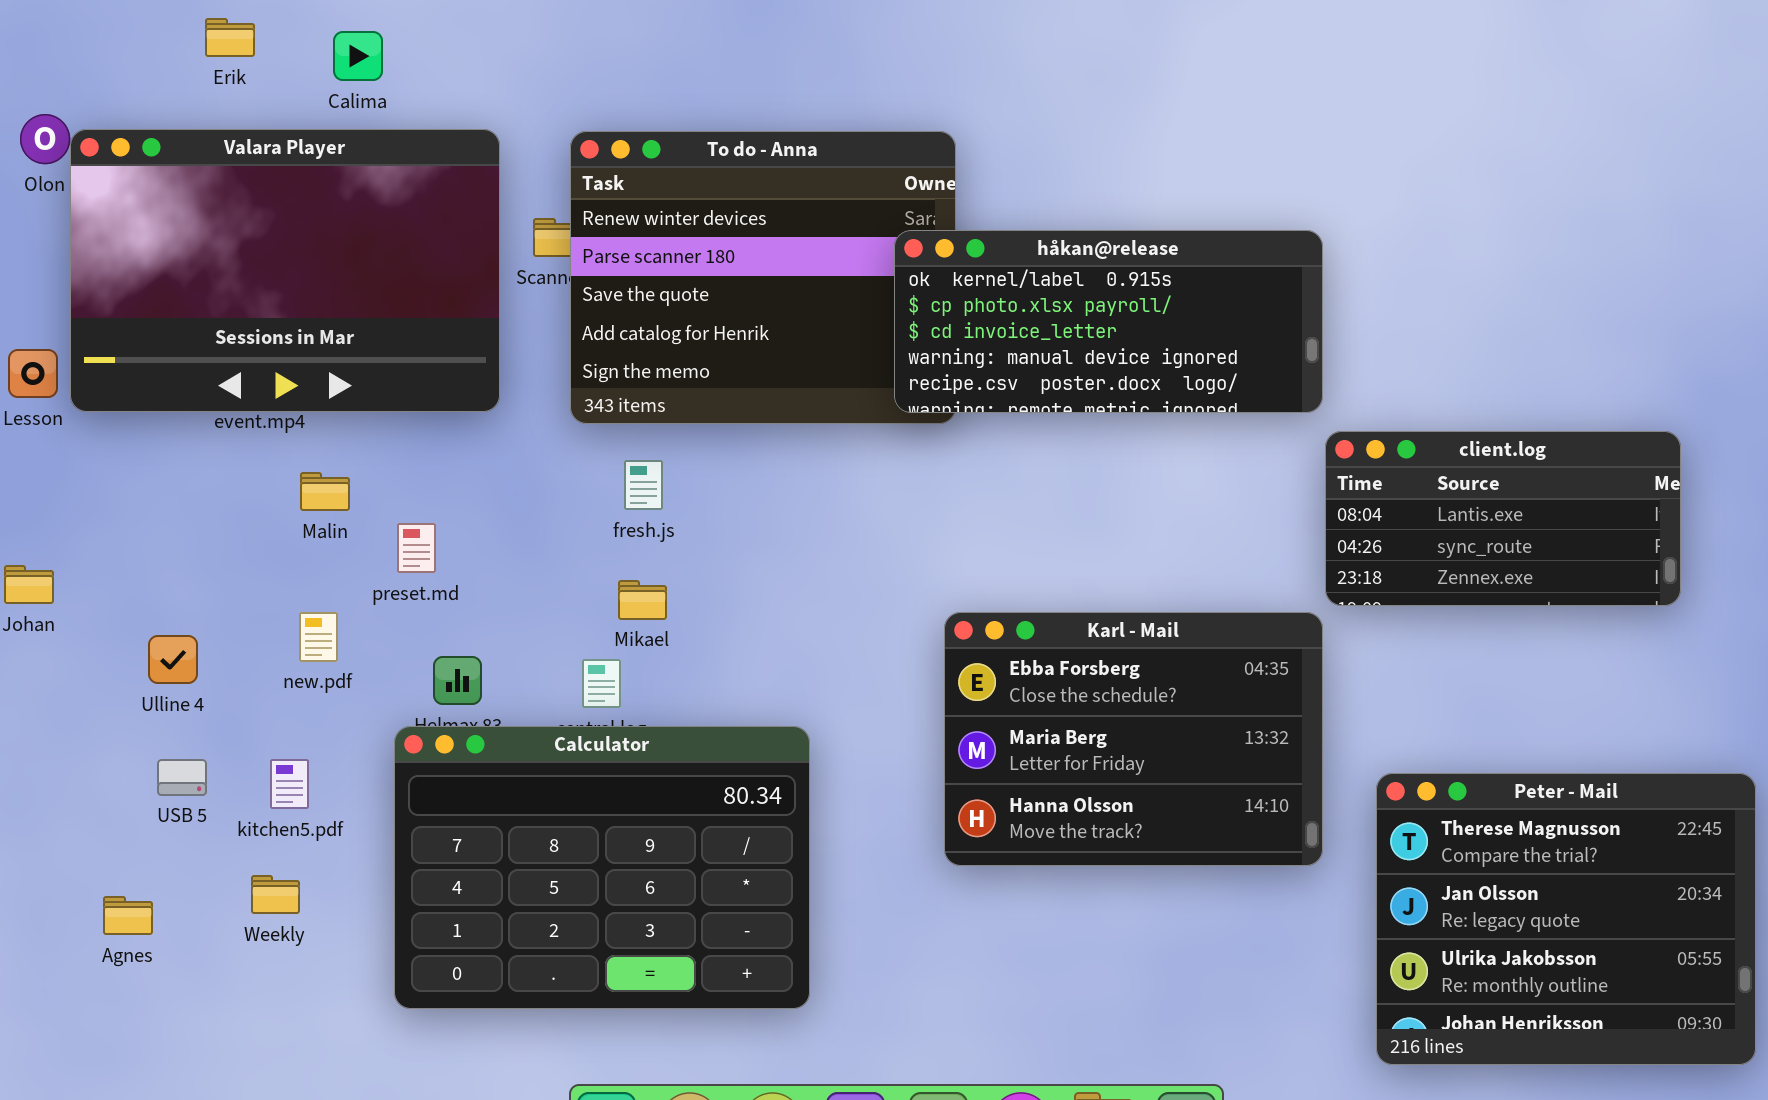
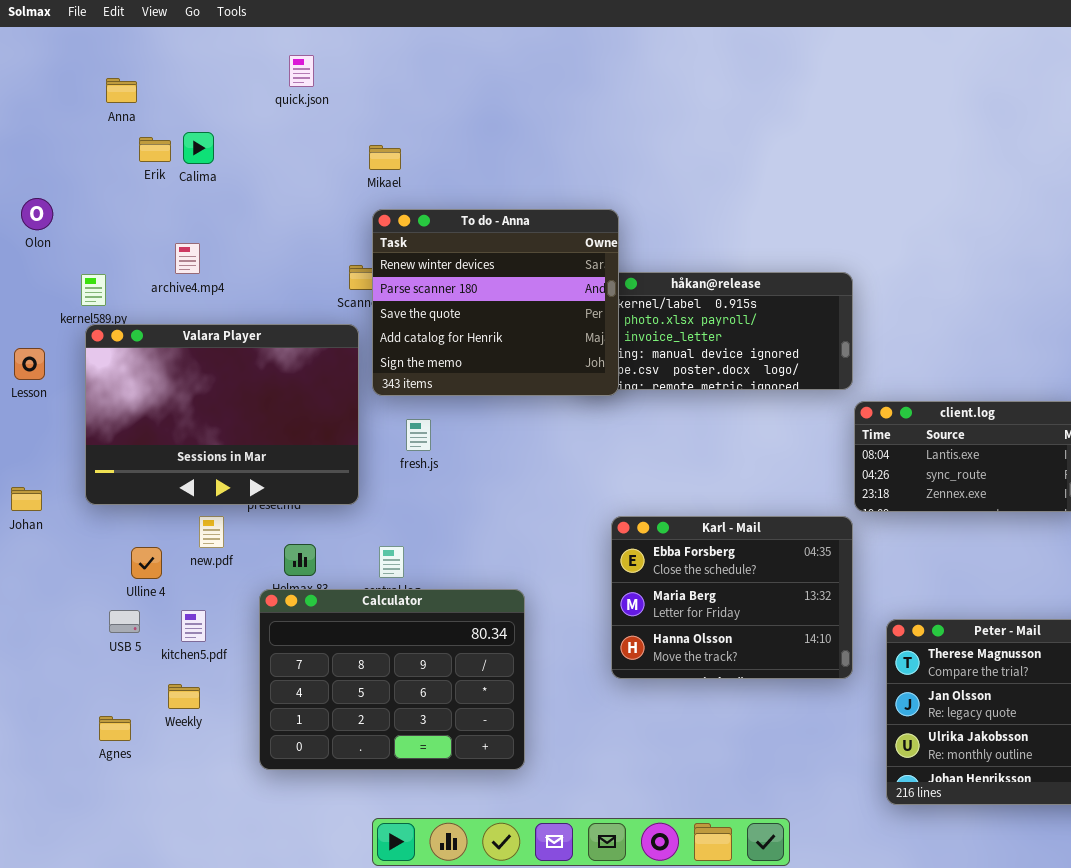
Calima: [333,31,383,81] -> [183,132,214,164], moved
Valara Player: [70,129,500,412] -> [85,324,359,505], moved
To do - Anna: [570,131,956,424] -> [372,209,619,396], raised
Mikael: [618,580,667,620] -> [369,145,401,170], moved
Ulline 4: [148,635,198,684] -> [131,547,162,579], moved
Agnes: [103,896,153,935] -> [99,716,131,741], moved

